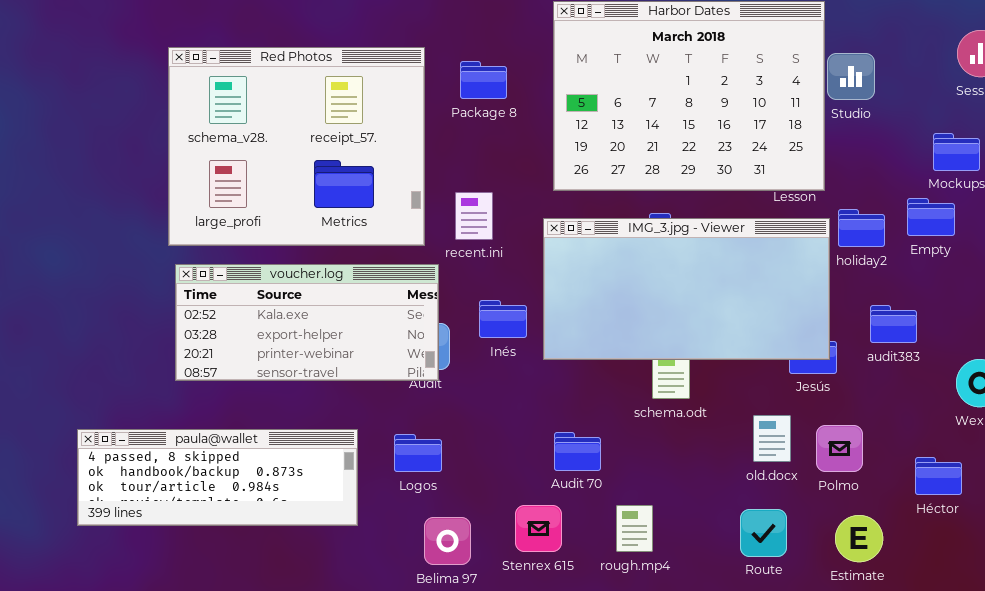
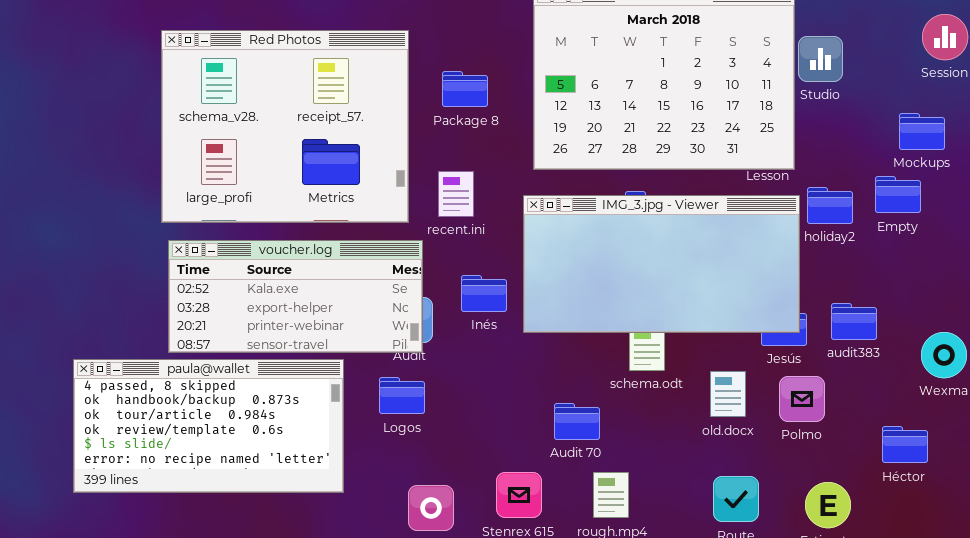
Package 8: [460,61,507,99] -> [442,71,488,107], moved
audit383: [870,305,917,343] -> [831,303,877,340], moved
old.docx: [753,415,791,462] -> [710,371,746,417], moved
Polmo: [816,425,863,472] -> [779,376,825,422], moved
paula@wallet: [77,429,358,526] -> [73,359,344,493], resized
Audit 70: [554,432,601,471] -> [554,403,600,440], moved
Logos: [394,434,442,472] -> [379,377,425,414], moved

